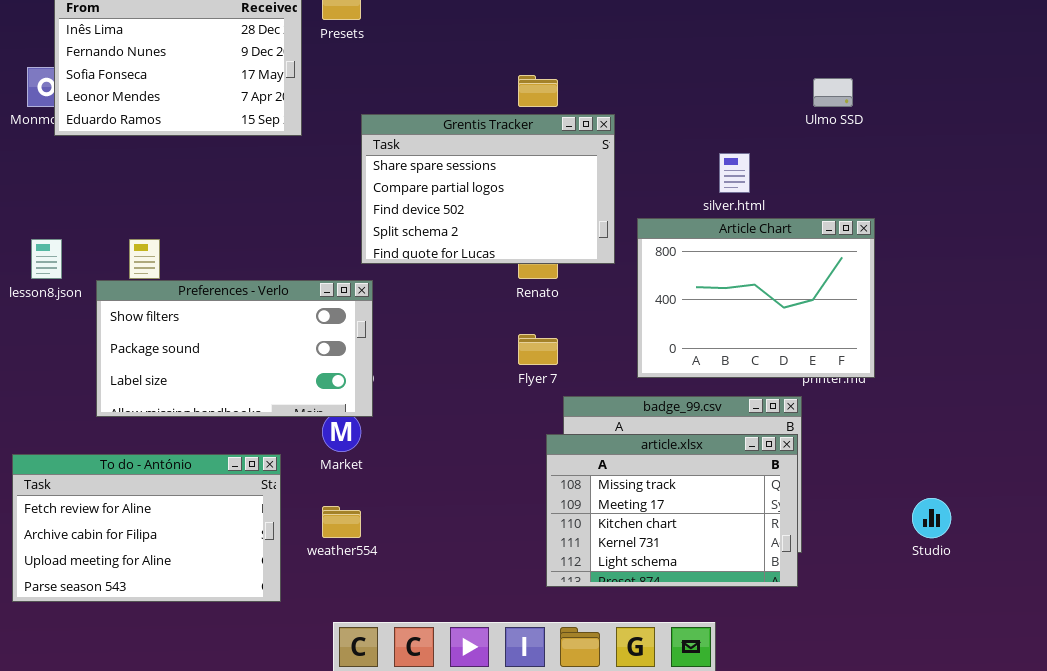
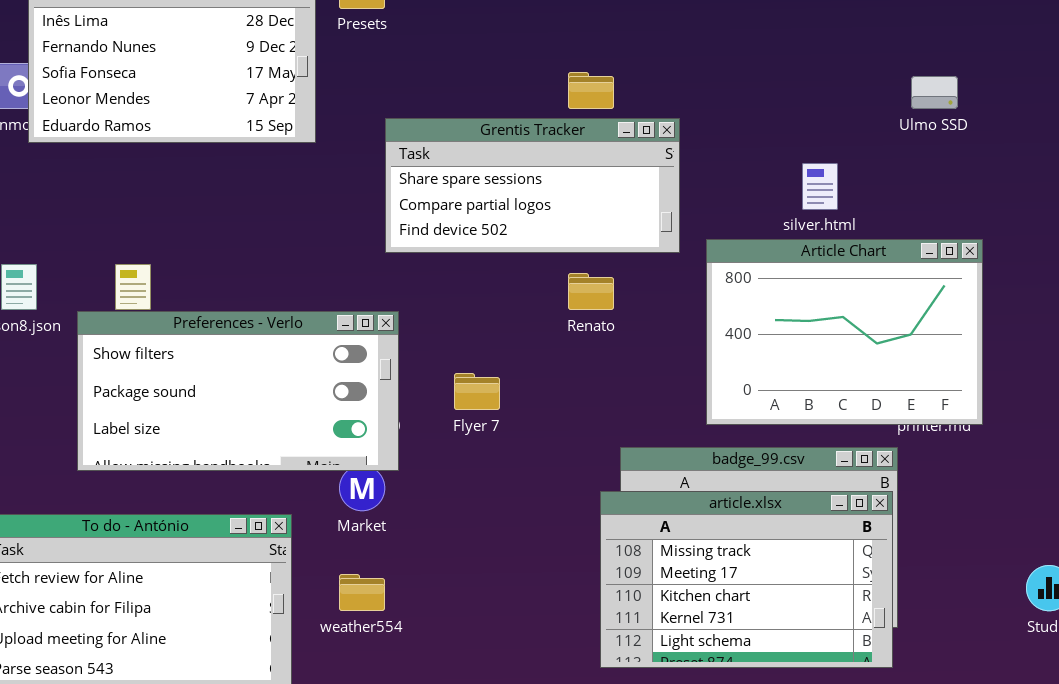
Grentis Tracker: [361,114,615,264] -> [385,118,680,253], resized
Flyer 7: [518,334,558,365] -> [454,373,500,410], moved

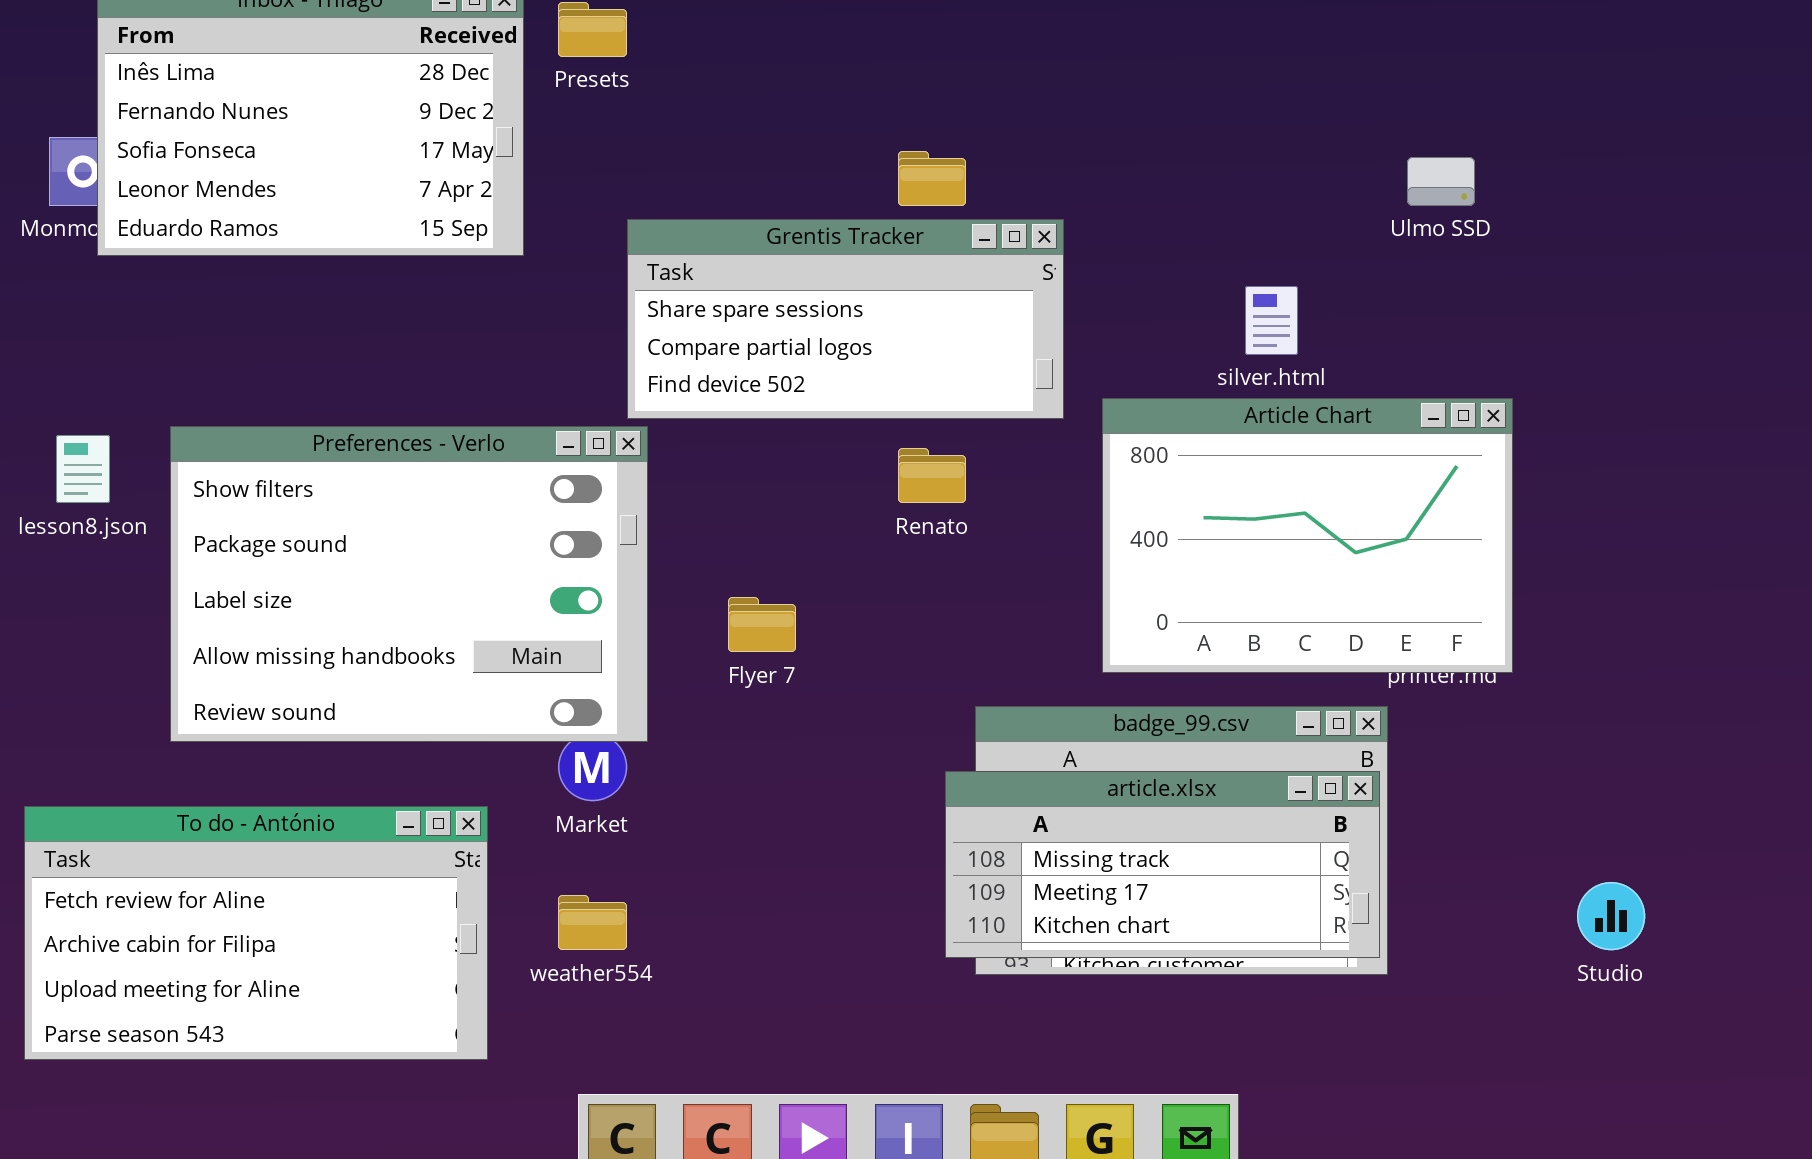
Preferences - Verlo: [77,311,399,471] -> [170,426,648,742], resized
article.xlsx: [600,491,893,668] -> [945,771,1380,958], resized

